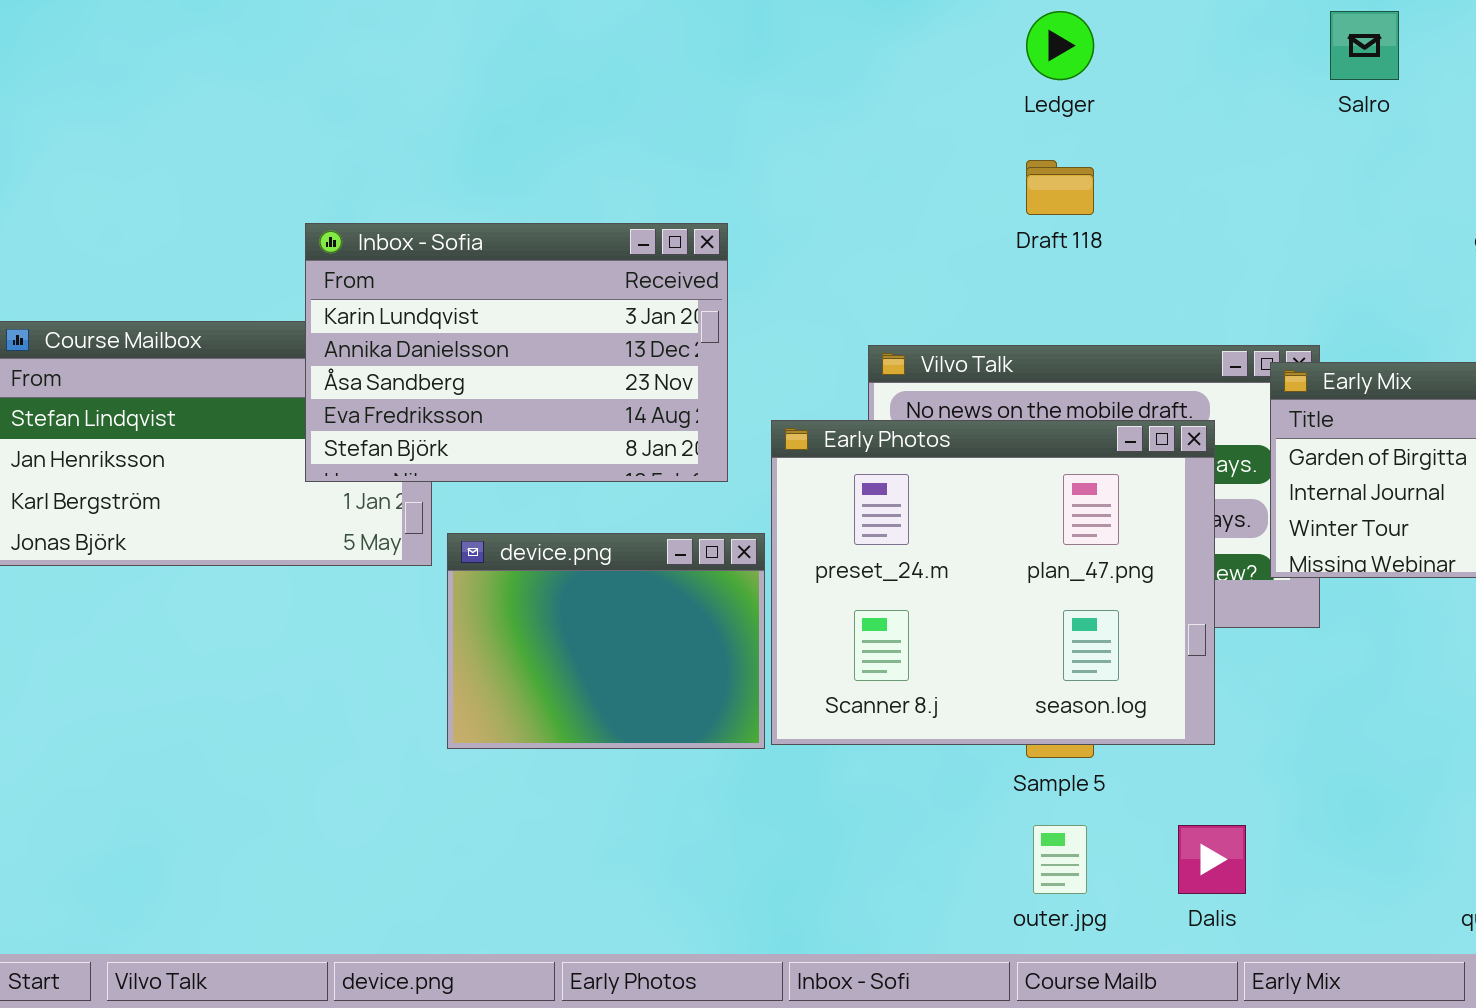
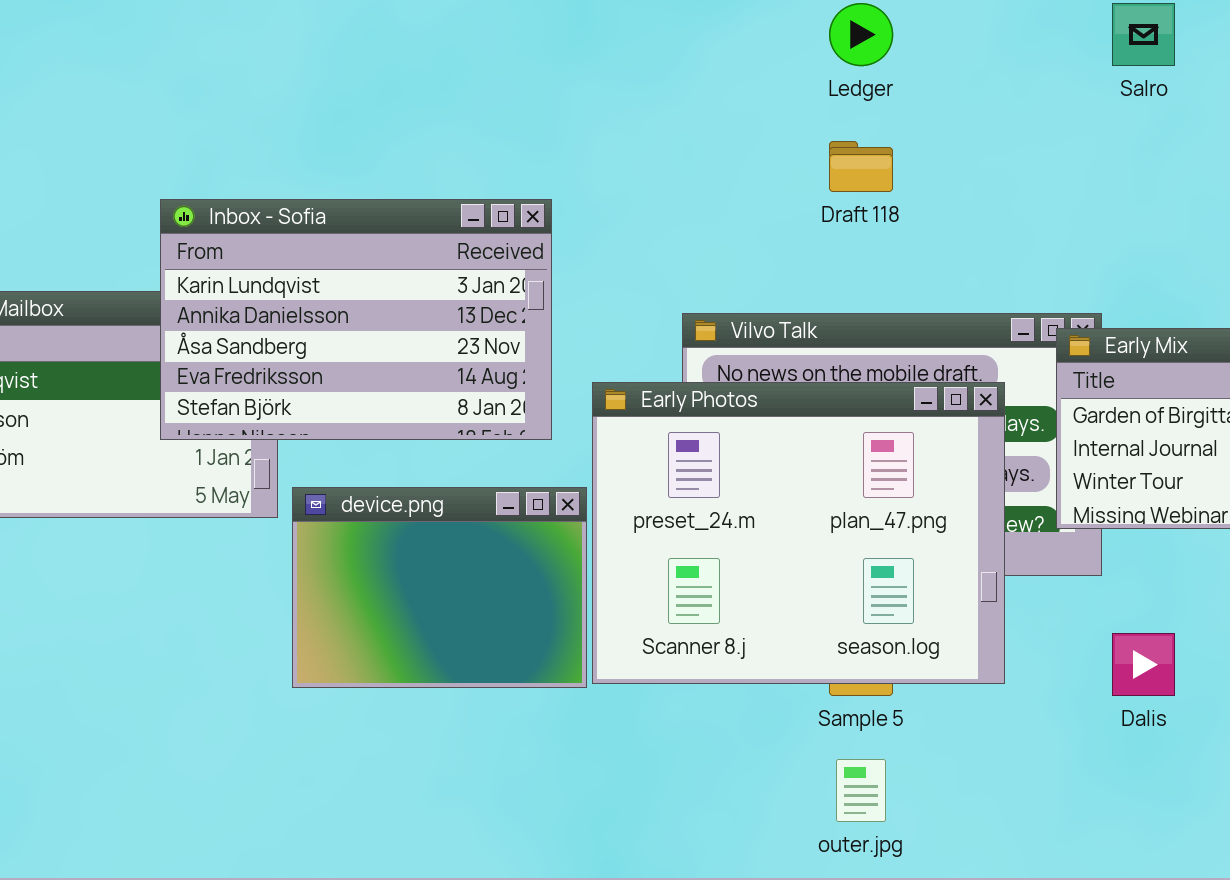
Dalis: [1178,825,1246,894] -> [1112,633,1175,696], moved

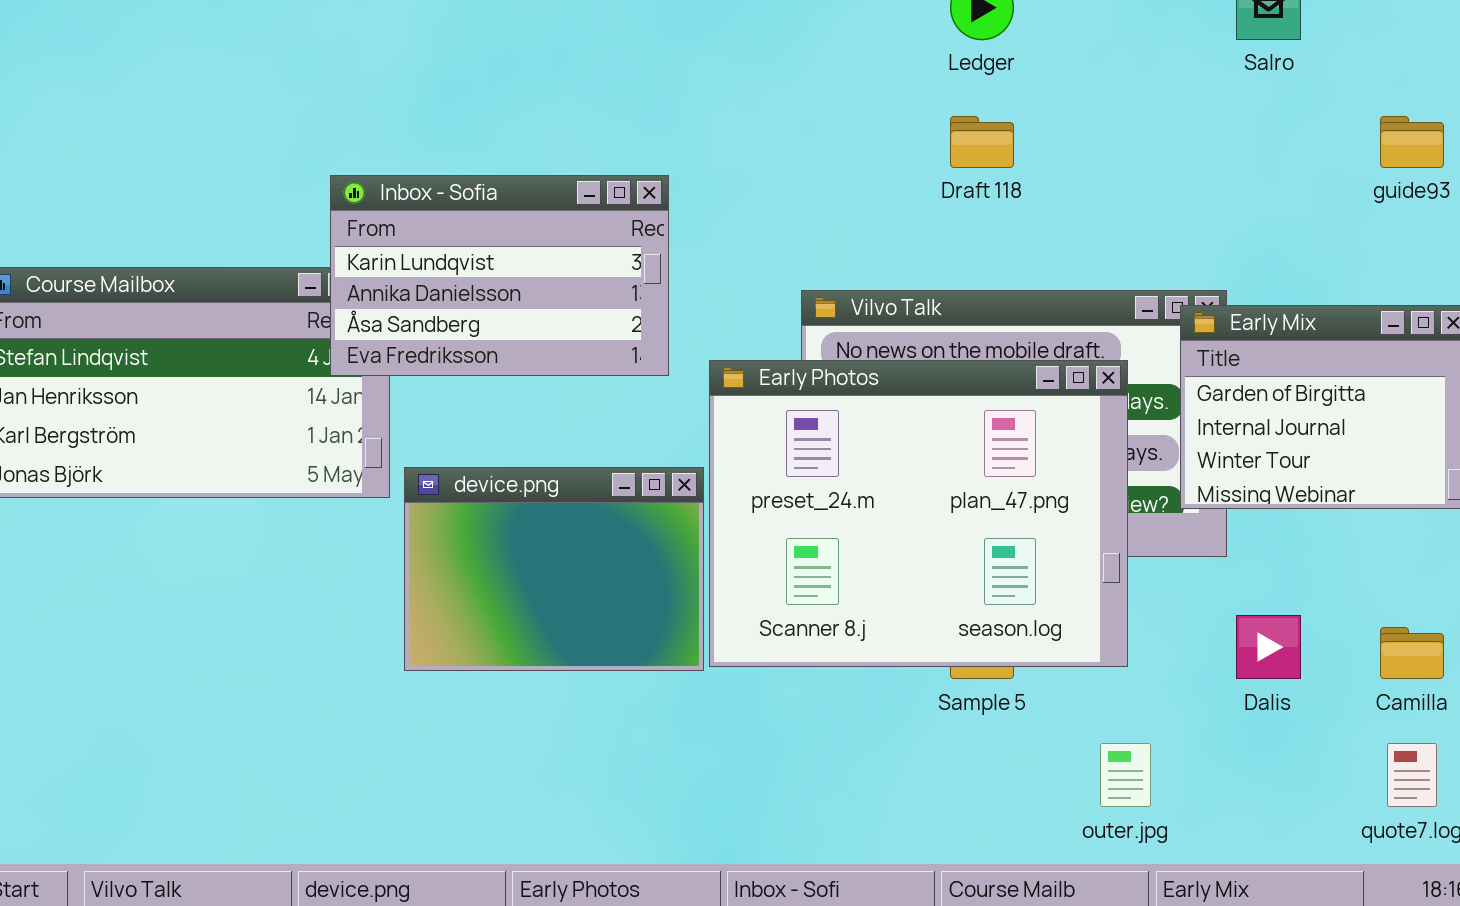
Inbox - Sofia: [160,199,552,440] -> [330,175,669,376], resized
outer.jpg: [836,759,886,822] -> [1100,743,1151,807], moved

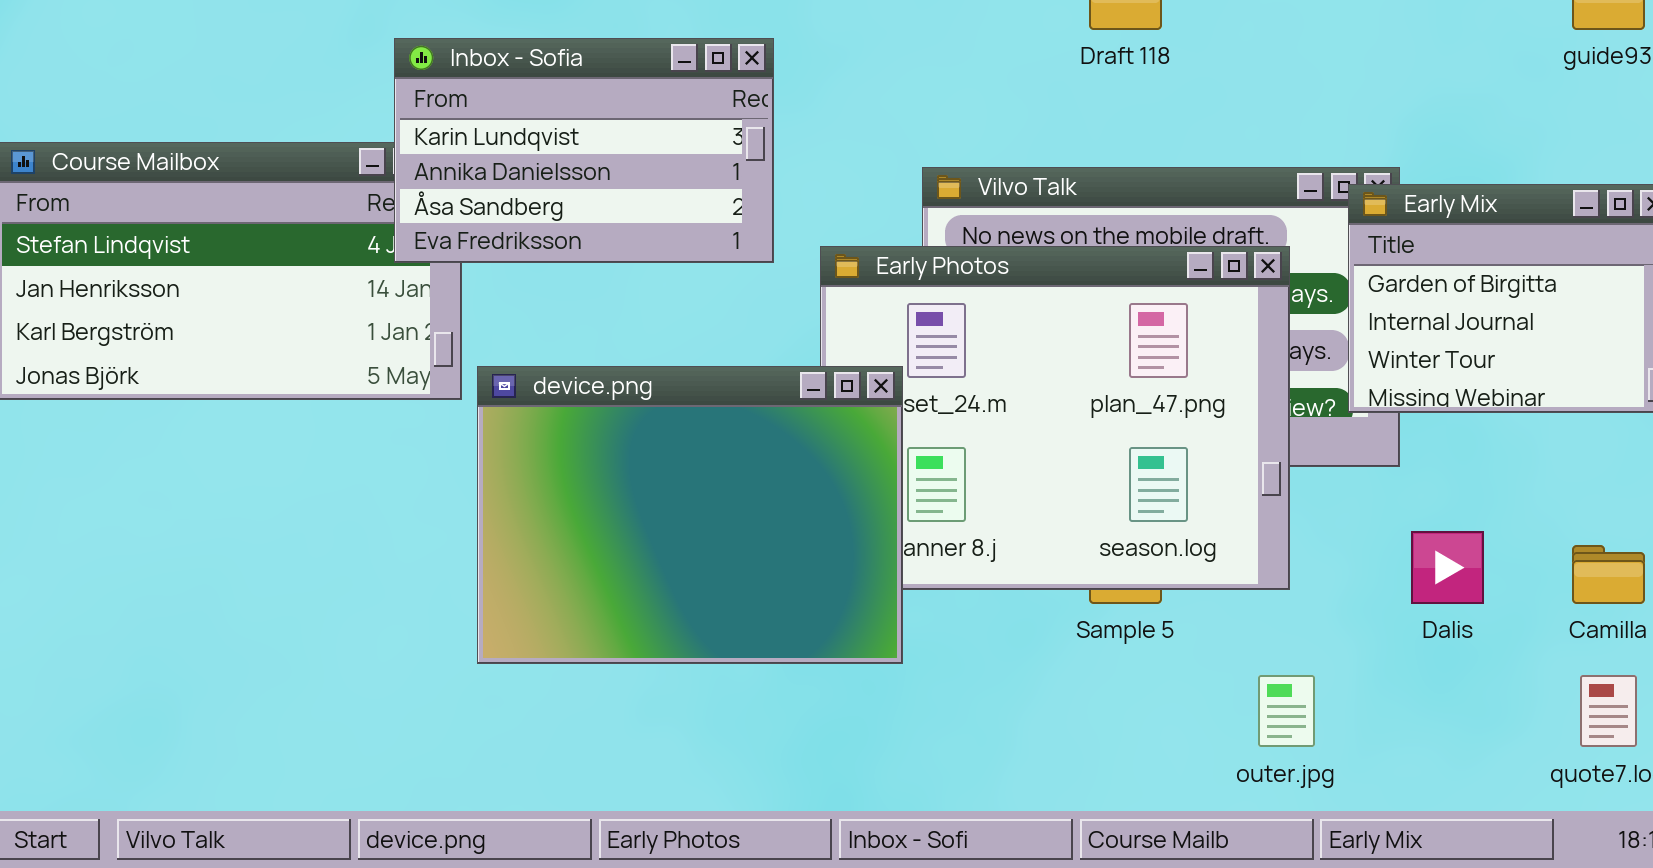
device.png: [404,467,704,671] -> [477,366,903,664], resized

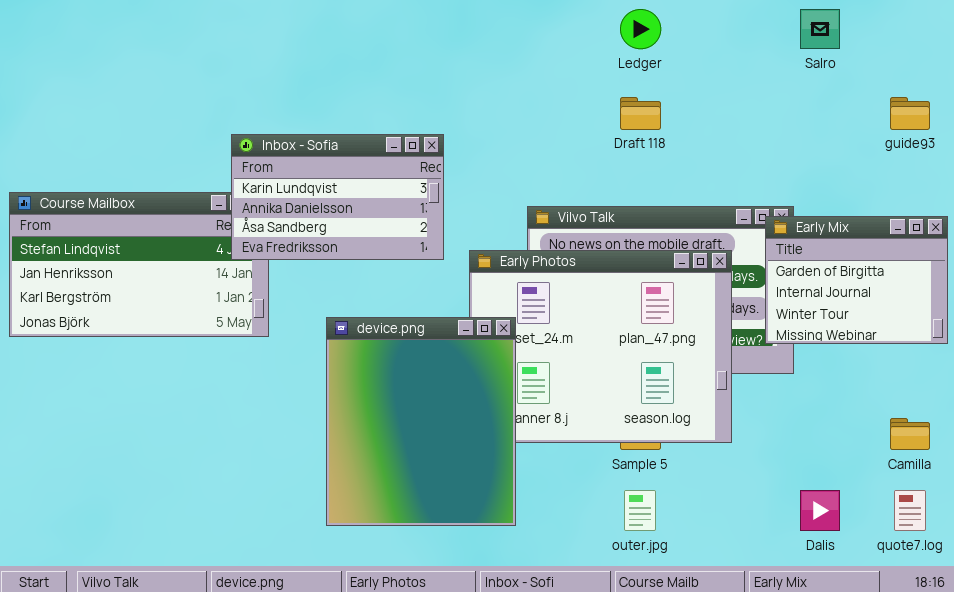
device.png: [477,366,903,664] -> [326,317,516,526], resized
Dalis: [1411,531,1484,604] -> [800,490,840,531], moved
outer.jpg: [1258,675,1315,747] -> [624,490,656,531], moved

